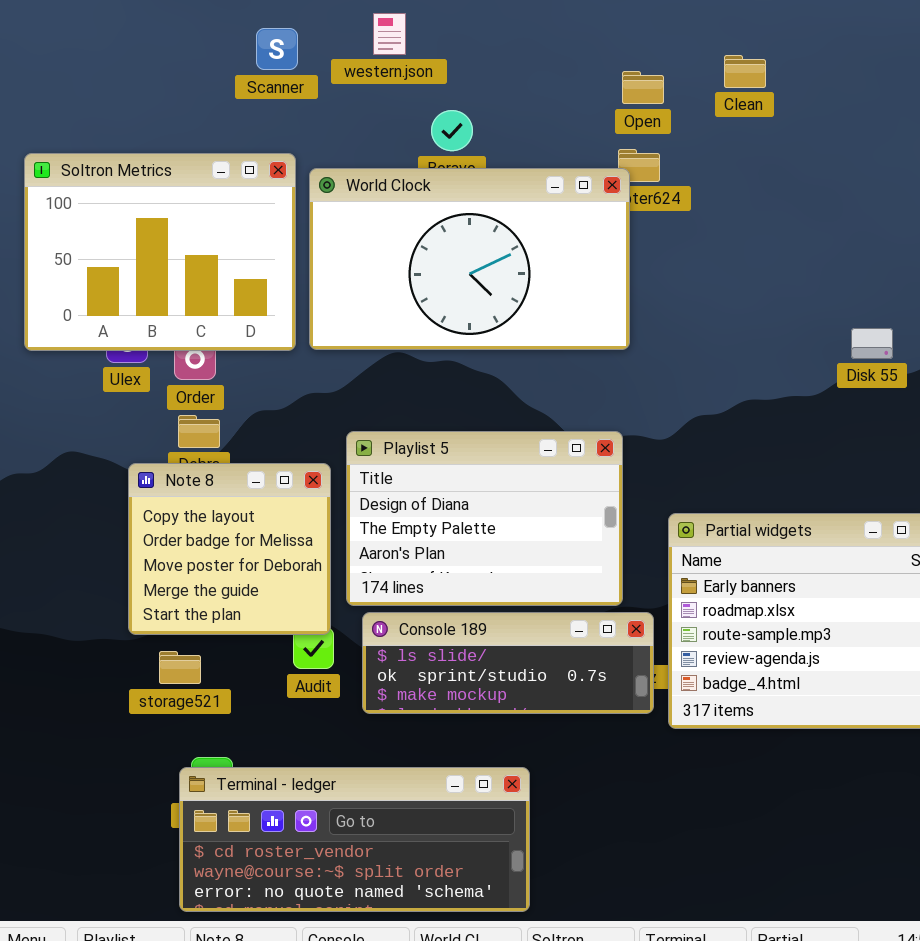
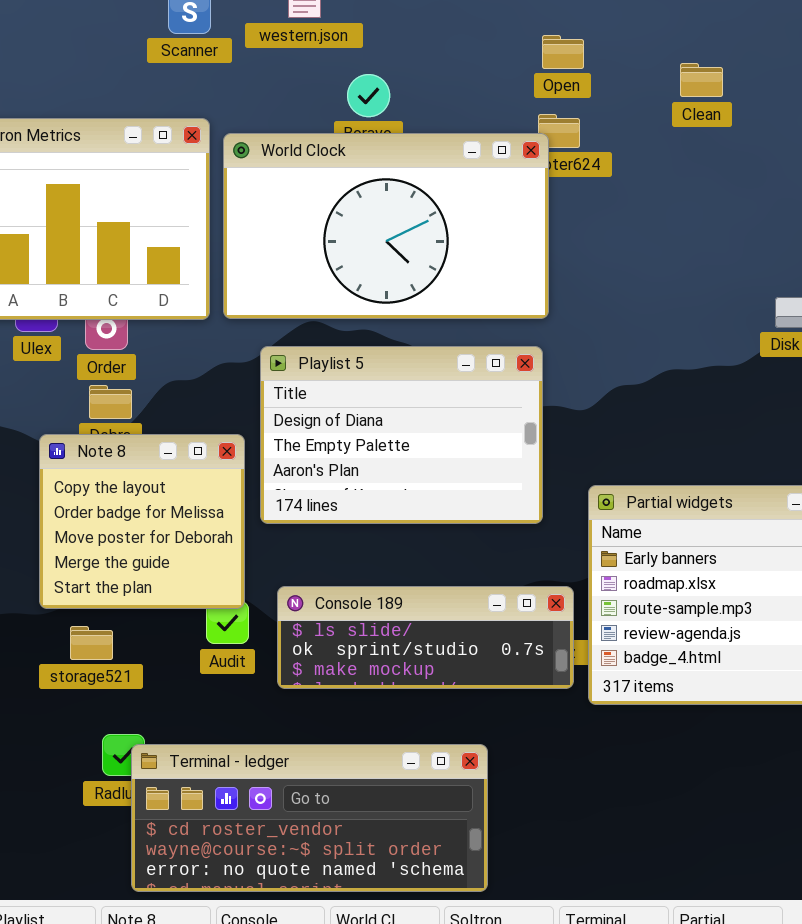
Clean: [724,55,766,88] -> [680,63,723,97], moved
Playlist 5: [346,431,623,606] -> [260,346,543,524], moved
Terminal - ledger: [179,767,530,912] -> [131,744,488,892], moved

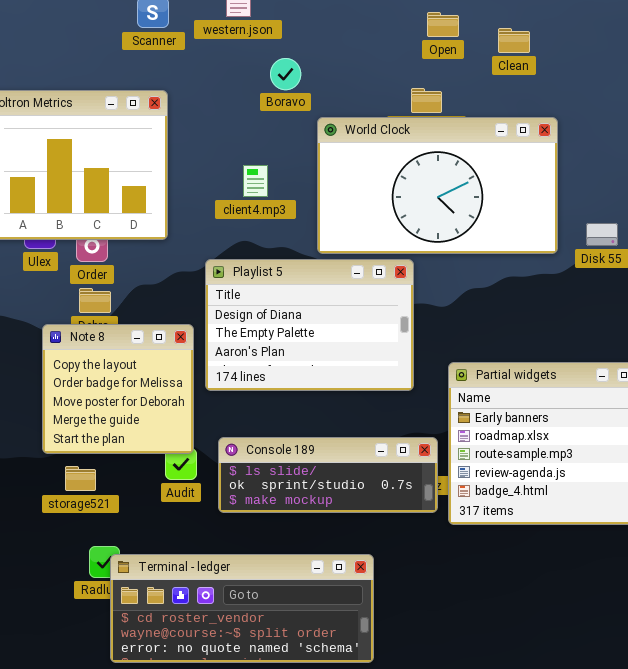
Open: [542,35,584,69] -> [427,12,459,37], moved
Clean: [680,63,723,97] -> [498,28,530,53], moved
World Clock: [223,133,549,319] -> [317,117,558,254], moved

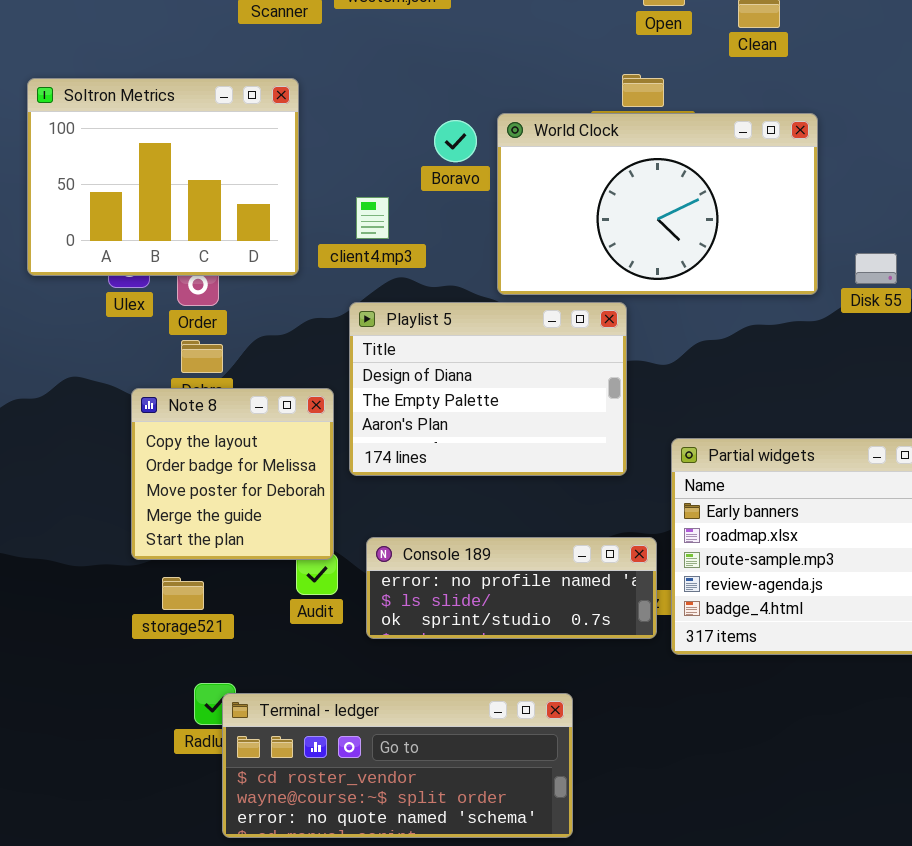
Boravo: [270,58,301,90] -> [434,120,477,162], moved
client4.mp3: [243,165,268,197] -> [356,197,389,239], moved
Console 189: [218,437,438,513] -> [366,537,657,639], scrolled up 1 row

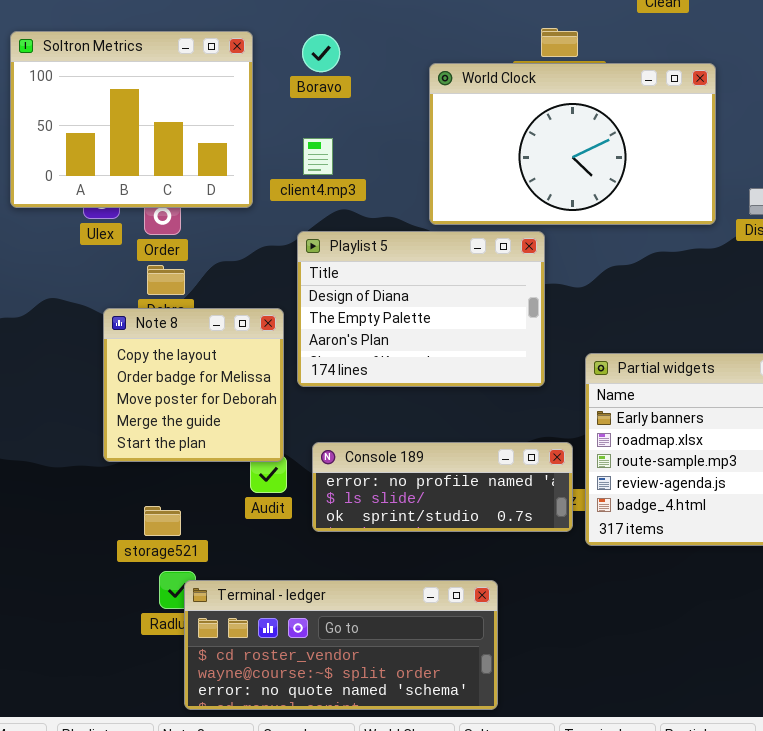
Boravo: [434,120,477,162] -> [302,34,340,72], moved
storage521: [162,577,204,610] -> [144,506,181,536], moved

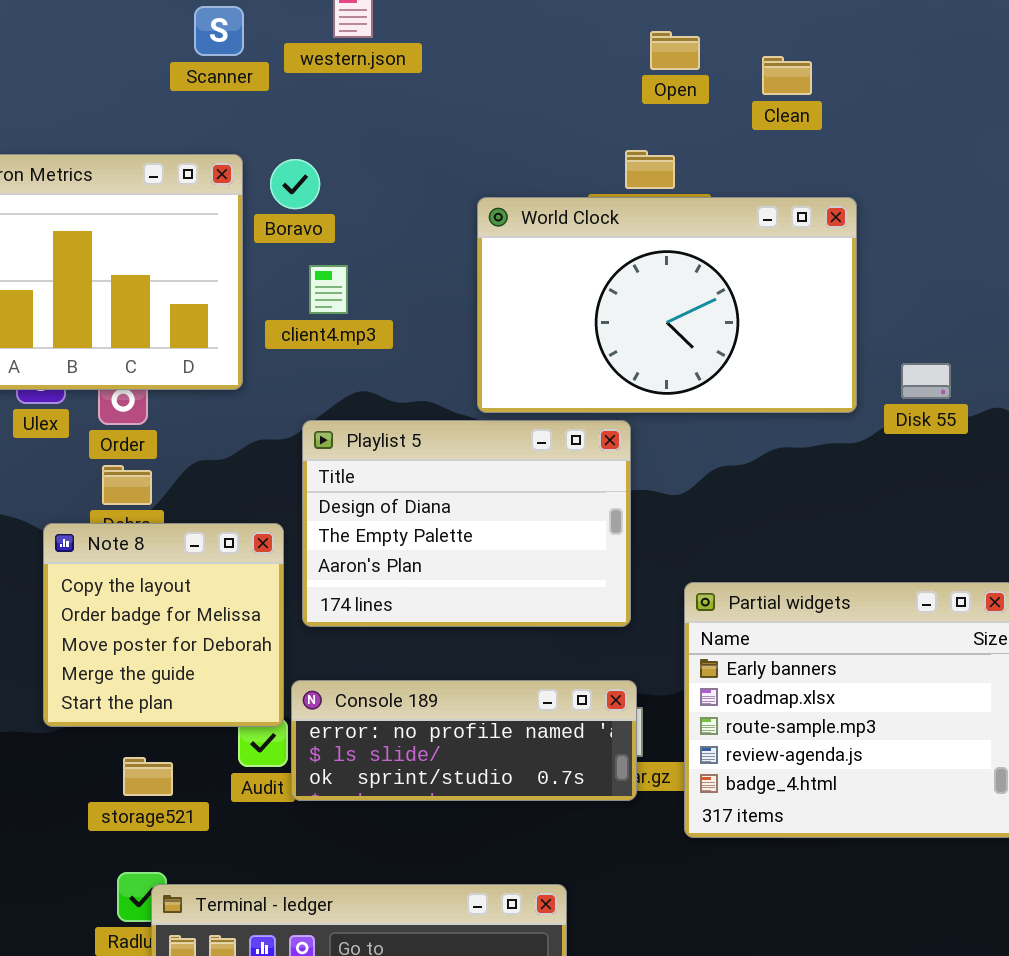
Boravo: [302,34,340,72] -> [270,159,320,209], moved
client4.mp3: [303,138,333,175] -> [309,265,348,314], moved
Console 189: [312,442,573,532] -> [291,680,637,801], moved
storage521: [144,506,181,536] -> [123,757,173,796], moved

